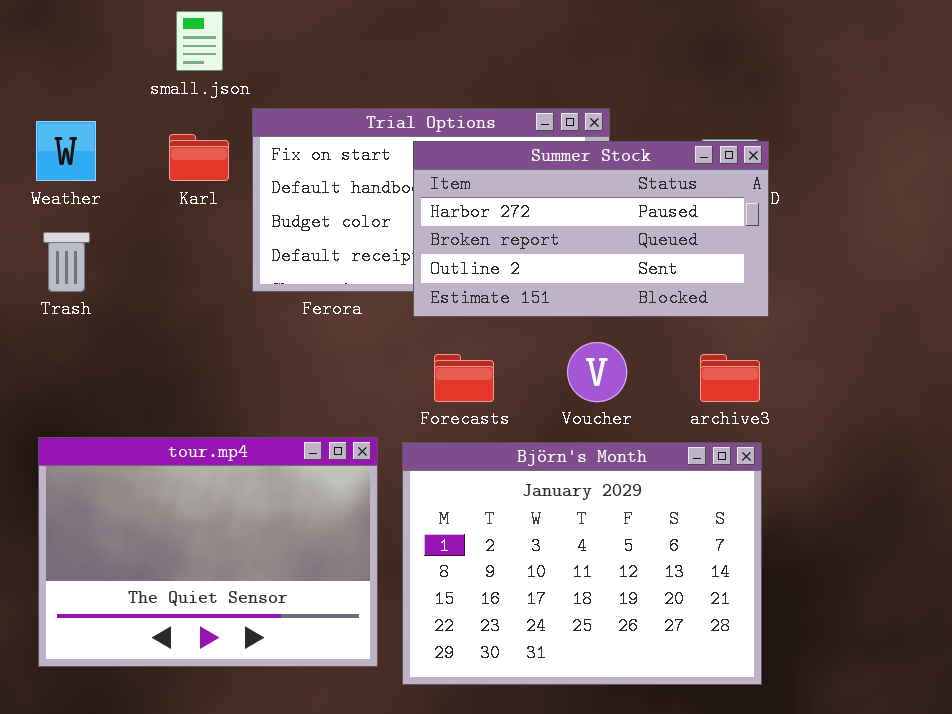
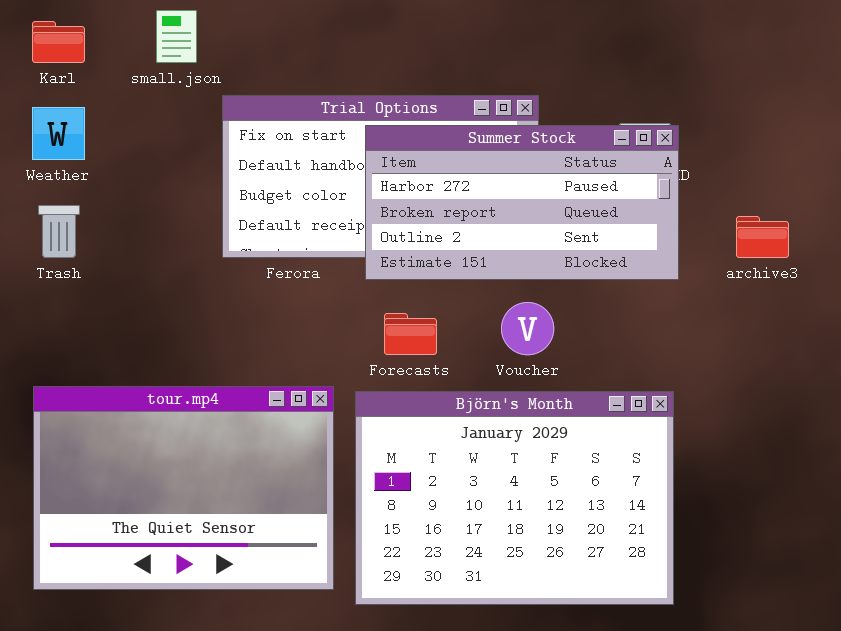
Karl: [169,134,229,181] -> [32,21,85,63], moved
archive3: [700,354,760,402] -> [736,216,789,258], moved

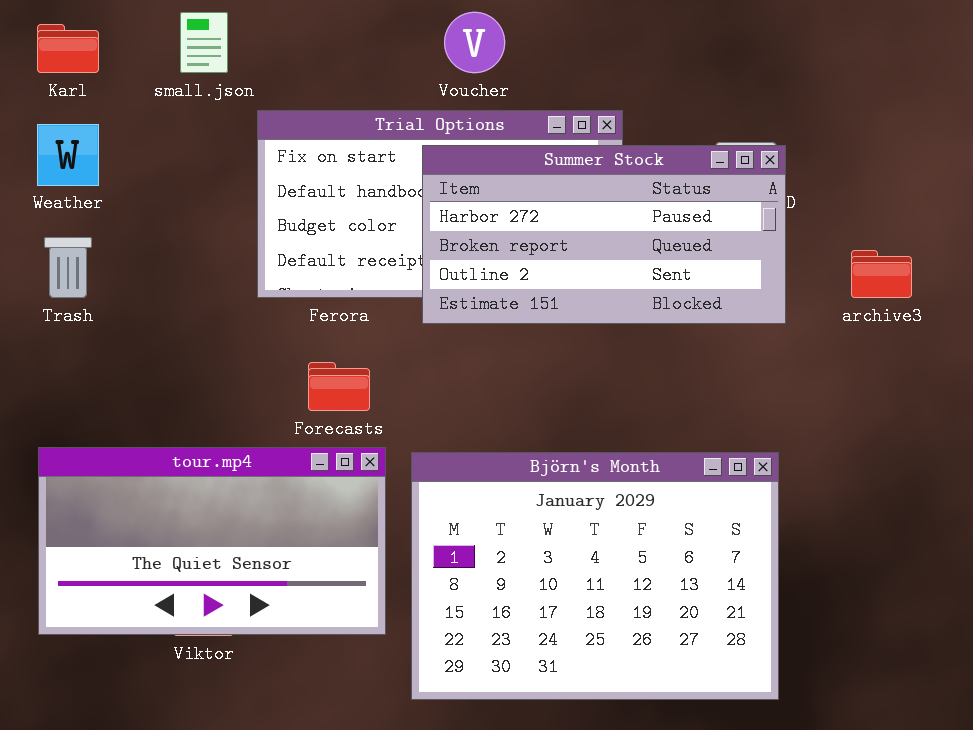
Voucher: [501,302,554,355] -> [444,12,505,73], moved
Forecasts: [384,313,437,355] -> [308,362,370,411], moved
tour.mp4: [33,386,334,590] -> [38,447,386,635], resized

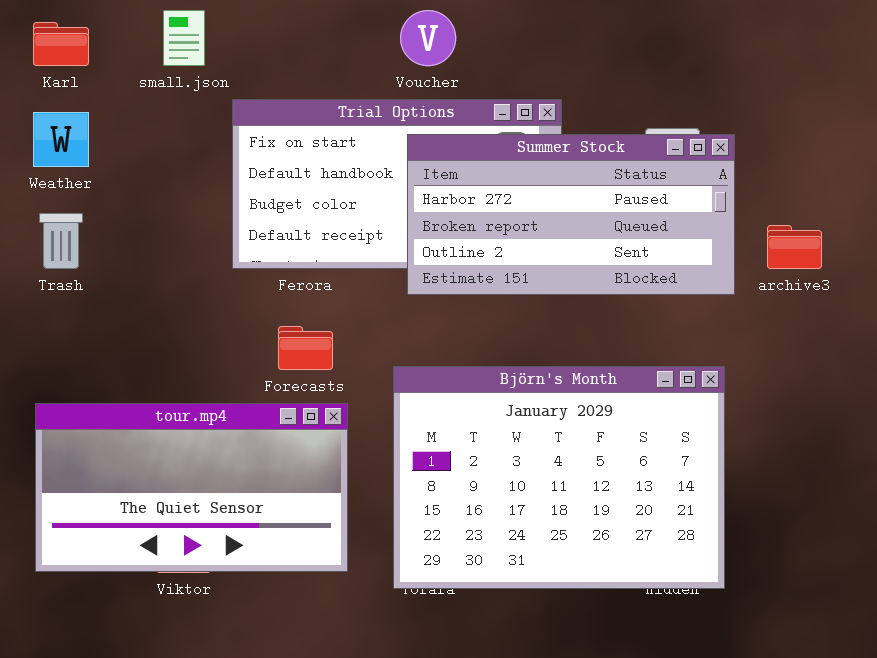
Summer Stock: [422,145,786,324] -> [407,134,735,295], moved
Björn's Month: [411,452,779,700] -> [393,366,725,589], moved

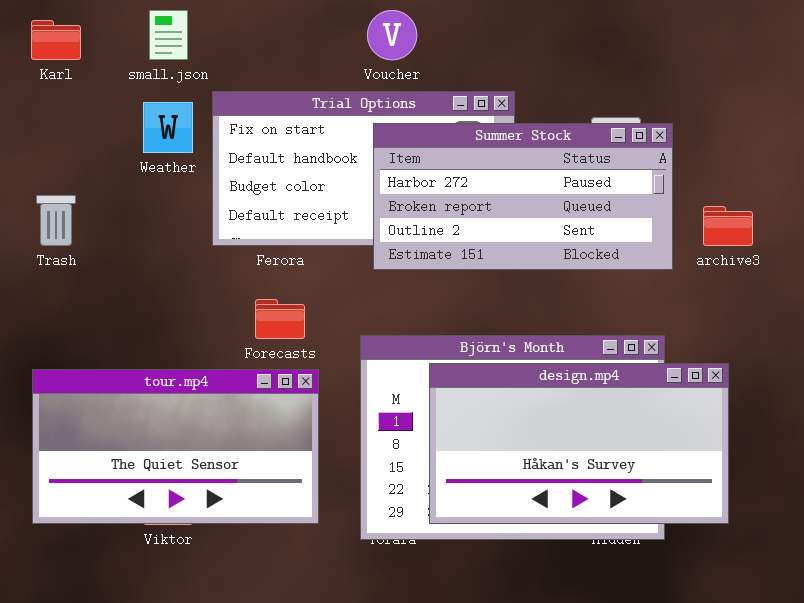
Weather: [33,112,89,167] -> [143,102,193,153], moved
design.mp4: none -> [429,363,729,524], opened

